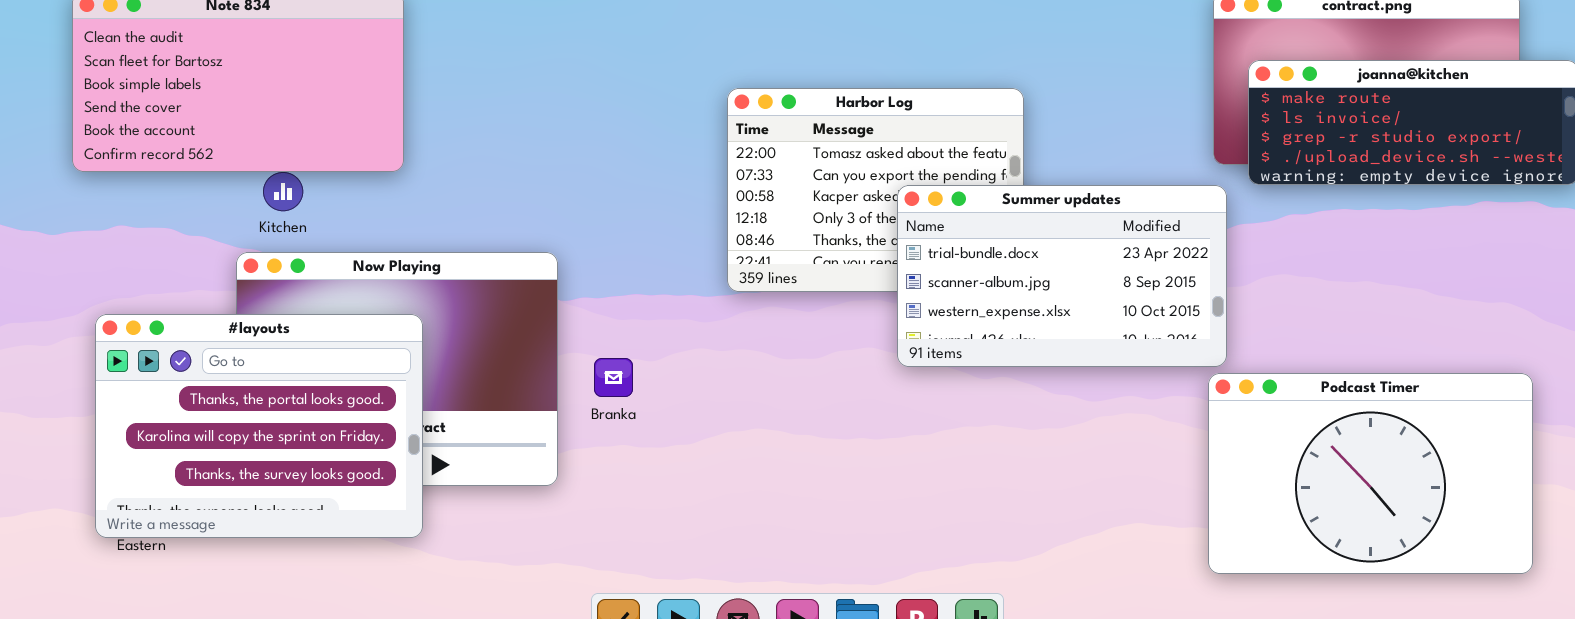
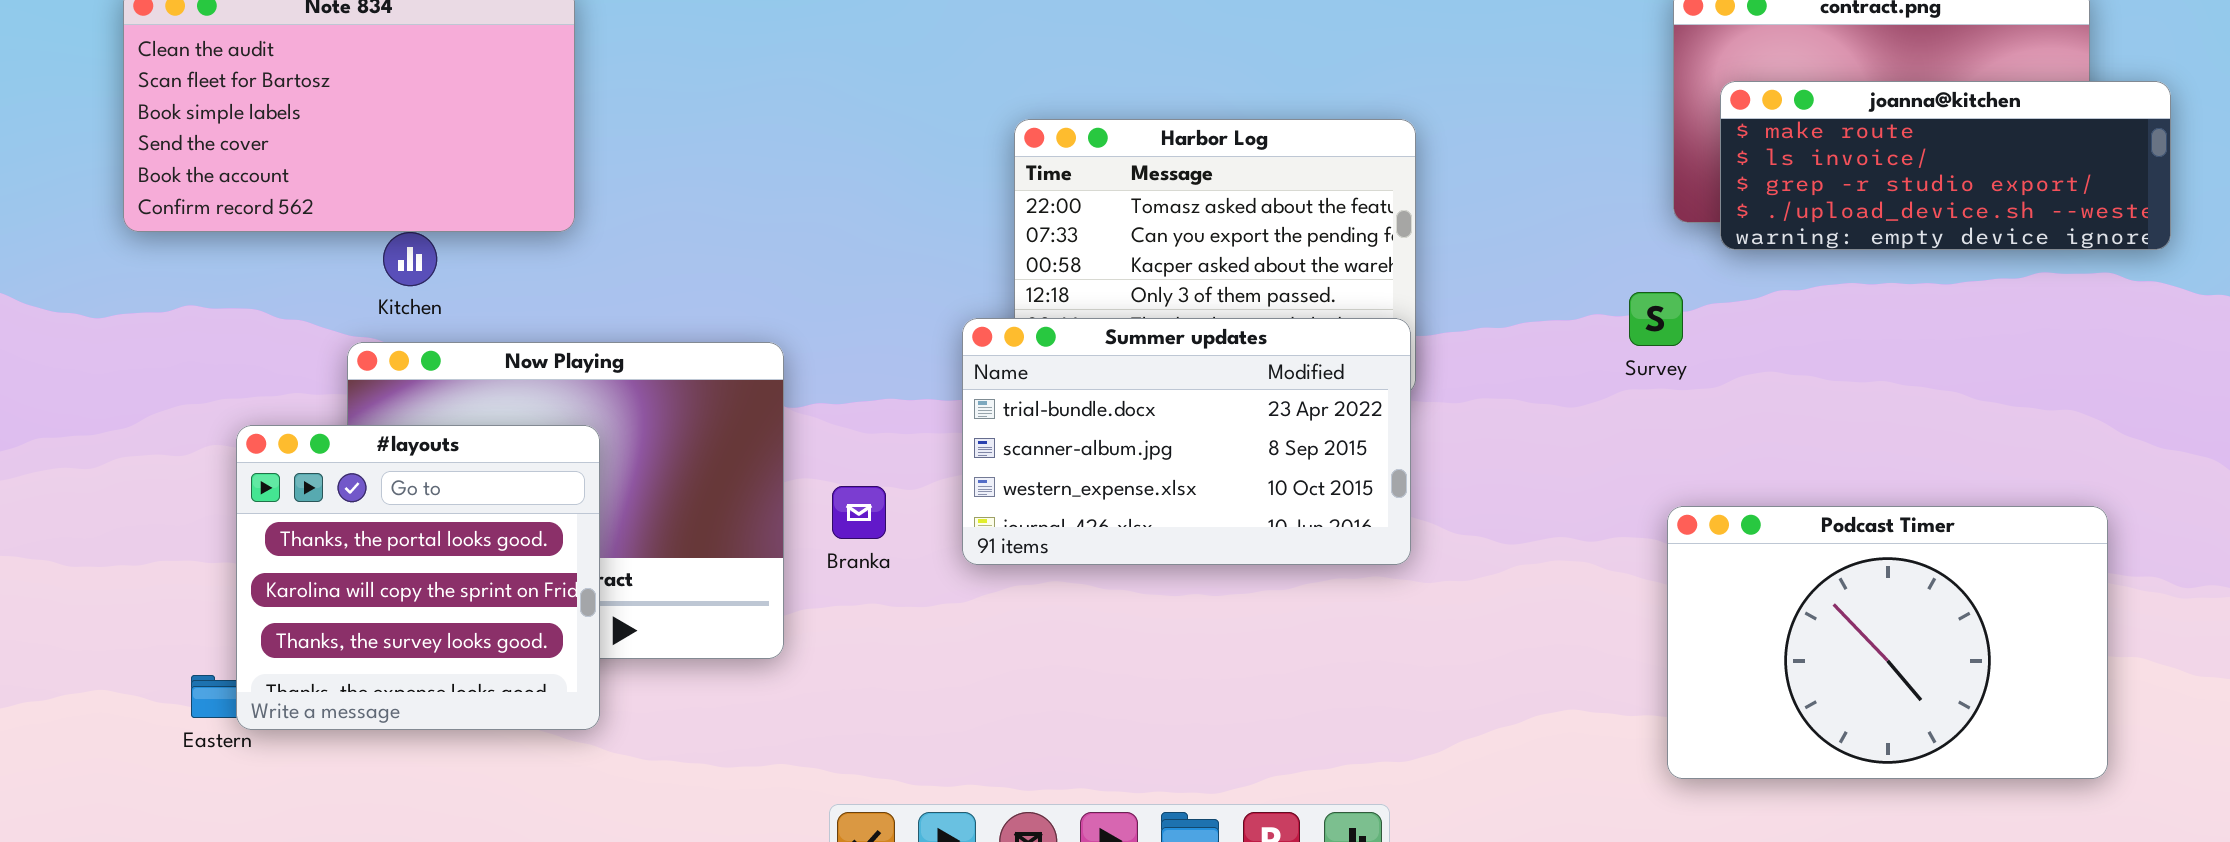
Summer updates: [897,185,1227,367] -> [962,318,1411,565], moved
#layouts: [95,314,423,538] -> [236,425,600,730], resized

